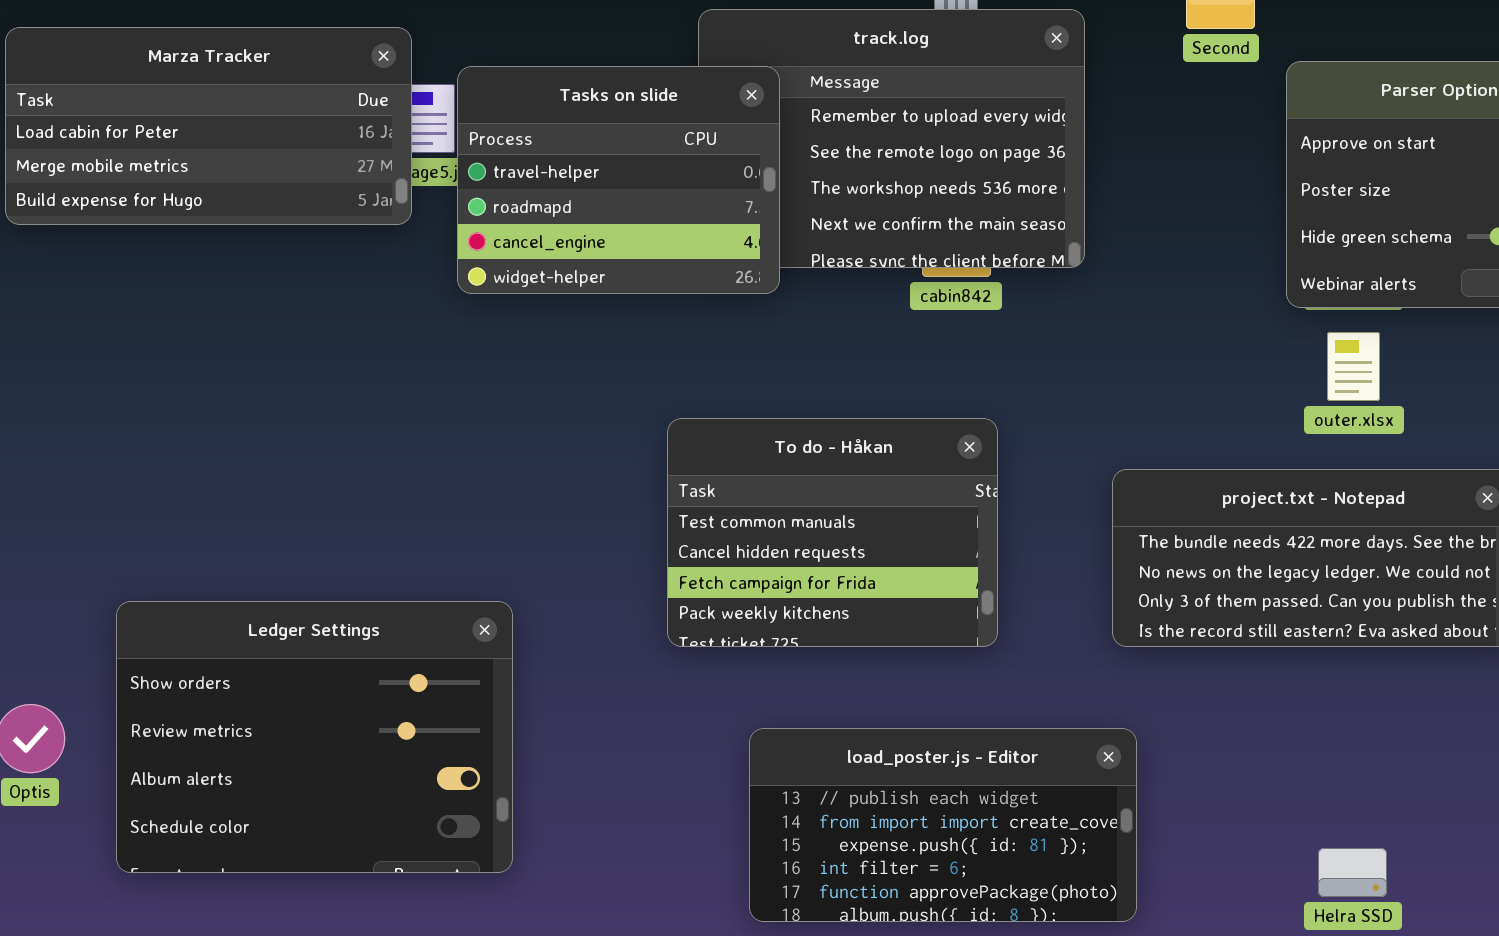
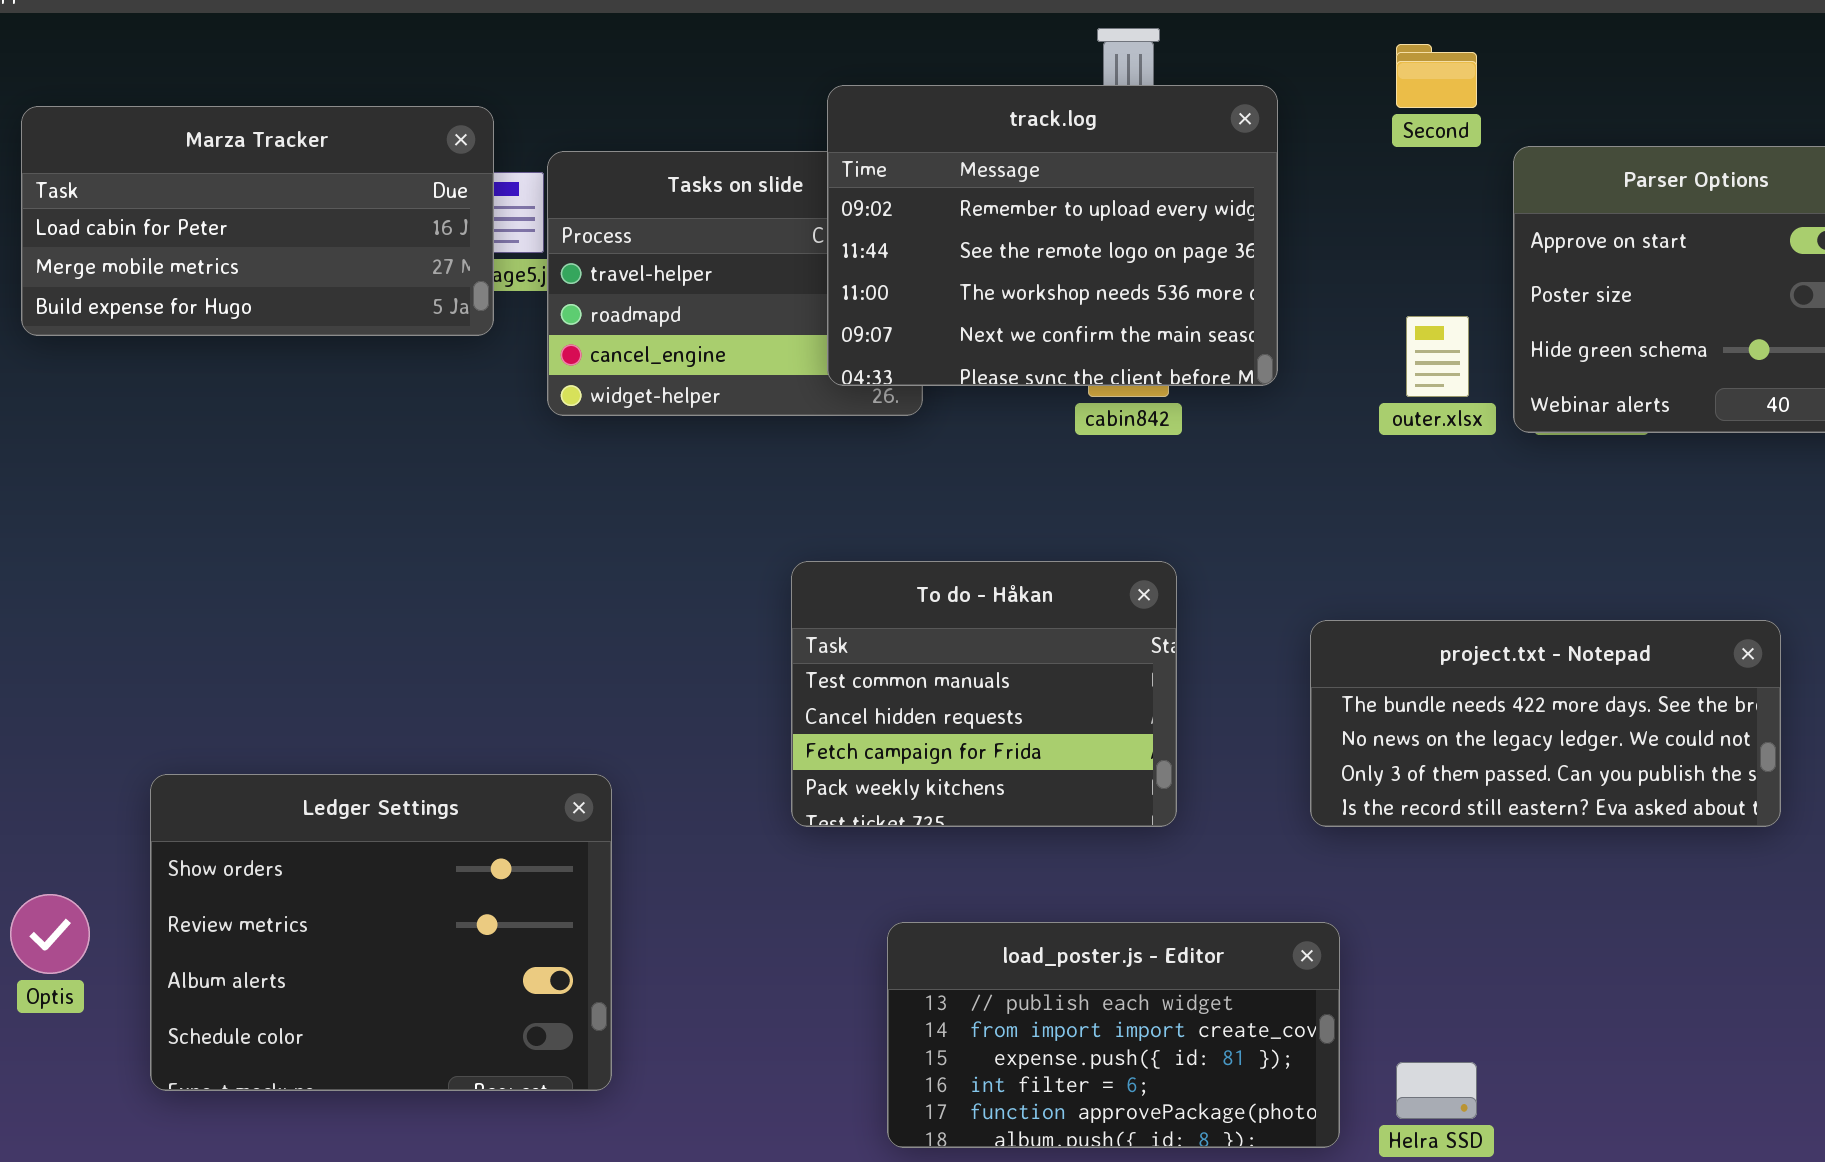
track.log: [698,9,1085,268] -> [827,85,1278,386], raised
outer.xlsx: [1327,332,1380,401] -> [1406,316,1469,397], moved
Helra SSD: [1318,848,1387,897] -> [1396,1062,1477,1119], moved

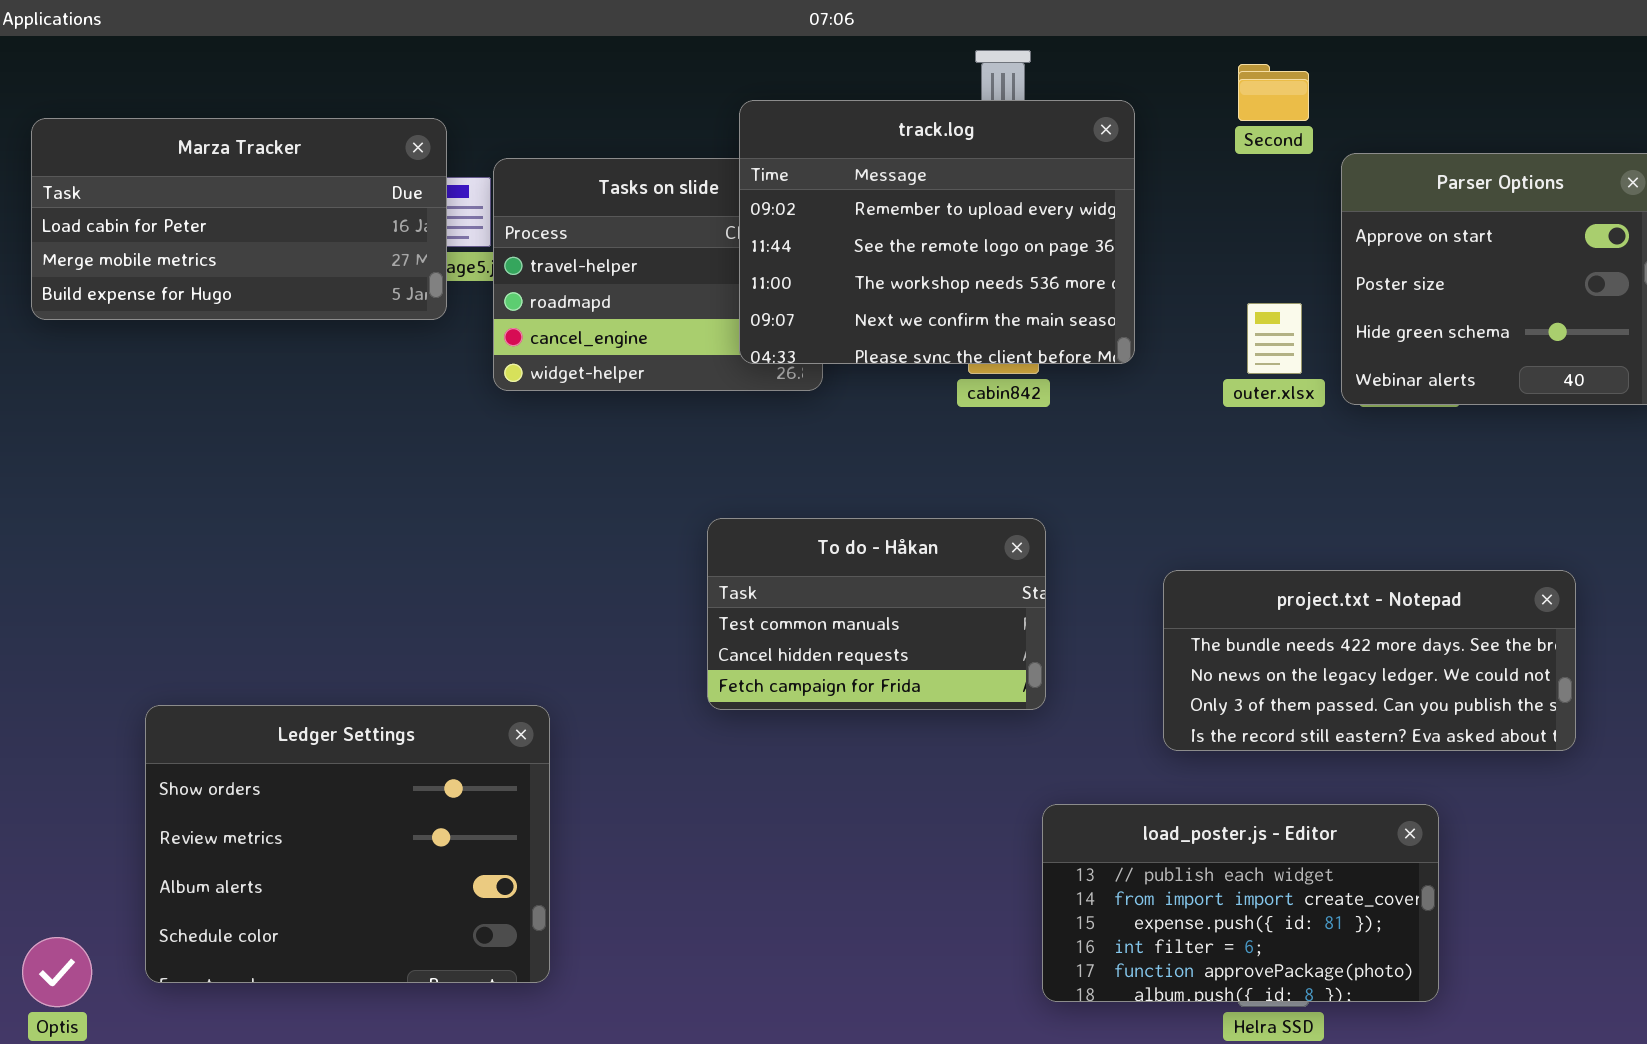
To do - Håkan: [791,561,1177,827] -> [707,518,1046,710], resized
Optis: [10,894,90,974] -> [22,937,92,1007], moved
load_poster.js - Editor: [887,922,1340,1148] -> [1042,804,1439,1002], moved

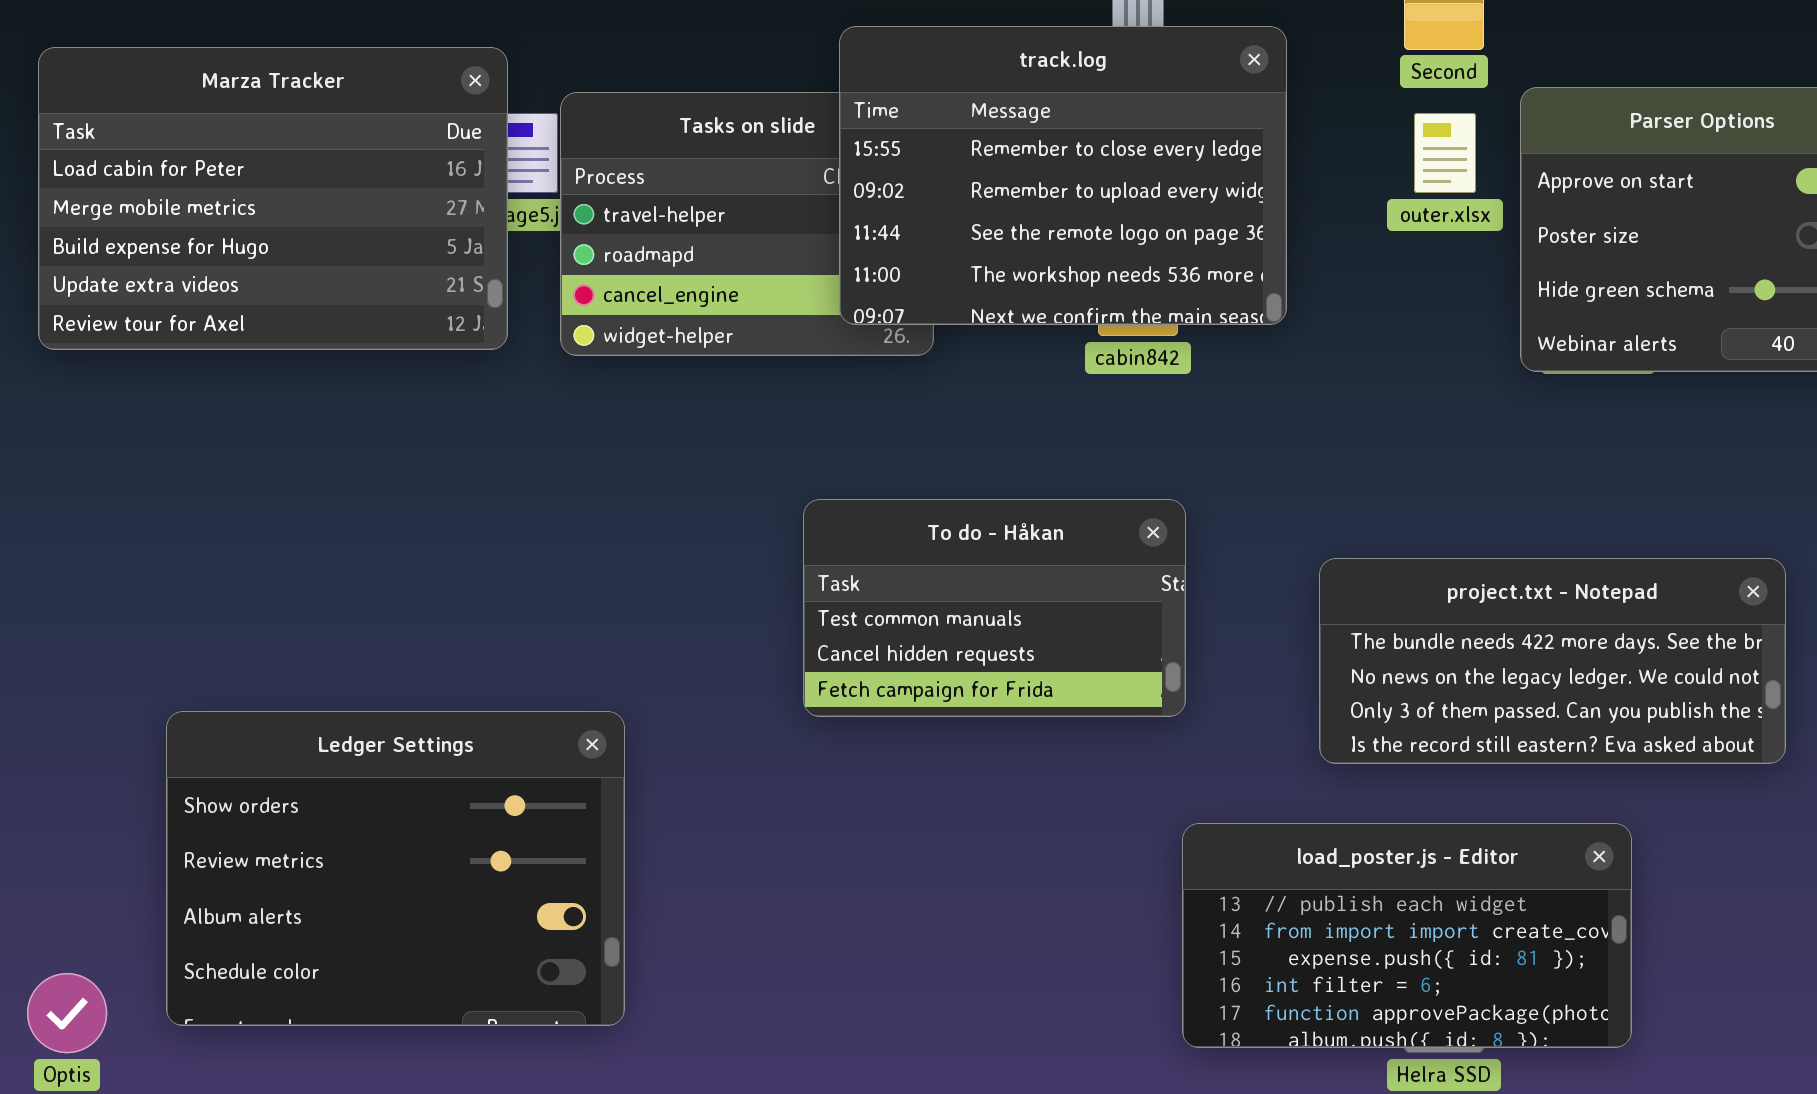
track.log: [739,100,1135,364] -> [839,26,1287,325], scrolled up 1 row
Marza Tracker: [31,118,447,320] -> [38,47,508,350], resized
outer.xlsx: [1247,303,1302,374] -> [1414,113,1476,193], moved

